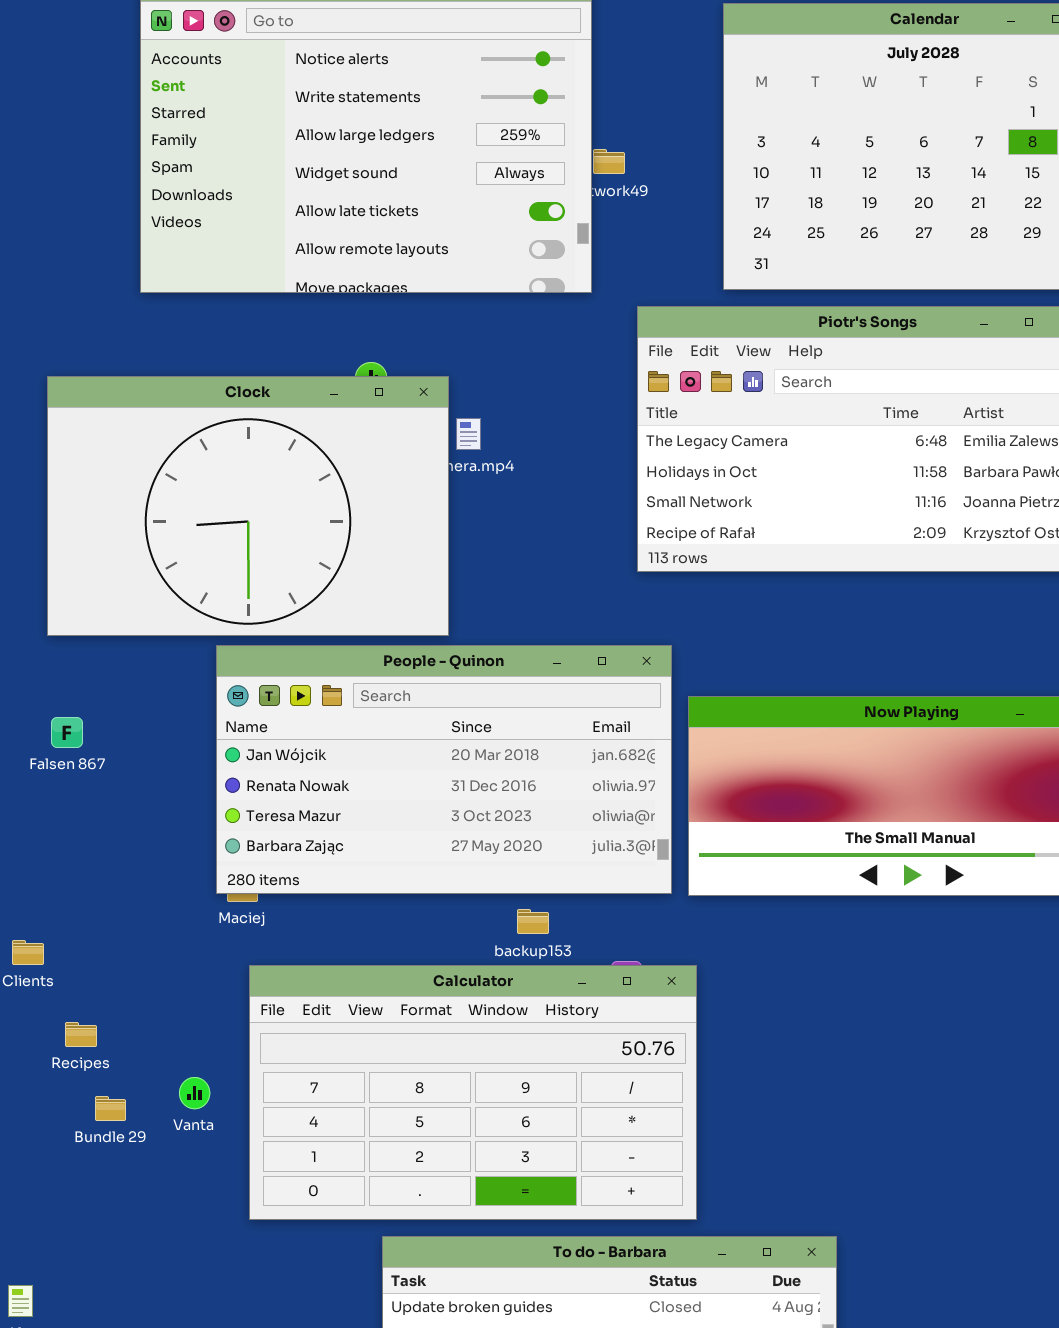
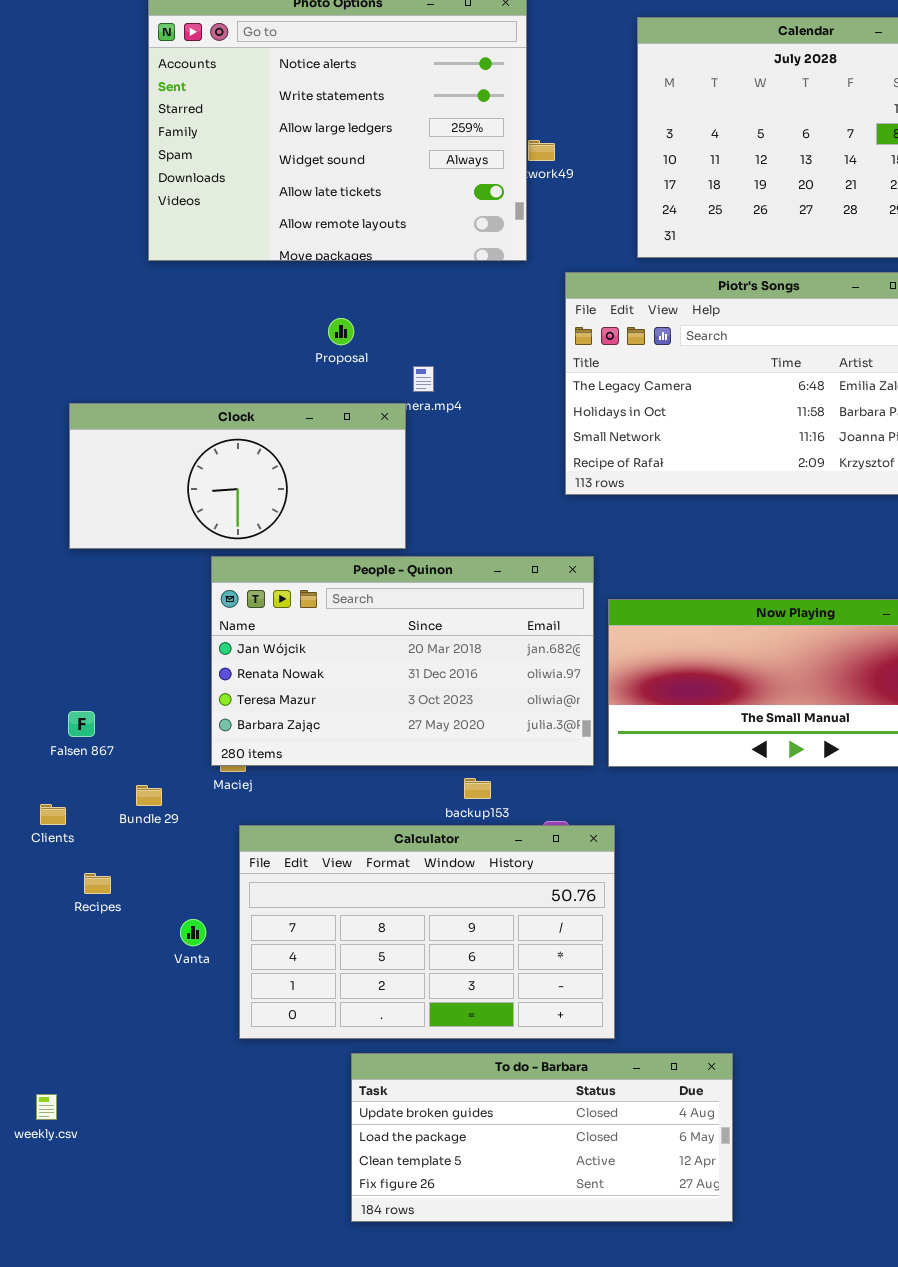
Clock: [47,376,449,636] -> [69,403,406,549], resized
Falsen 867: [51,717,83,748] -> [68,711,95,737], moved
Bundle 29: [95,1096,126,1121] -> [136,785,162,806], moved

